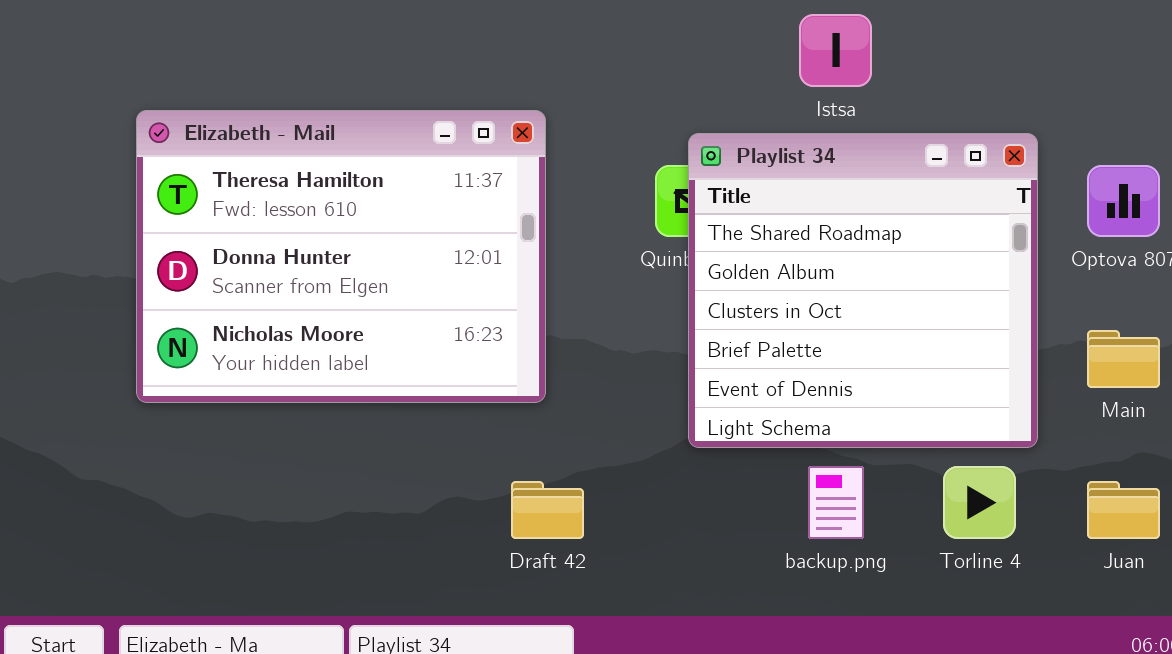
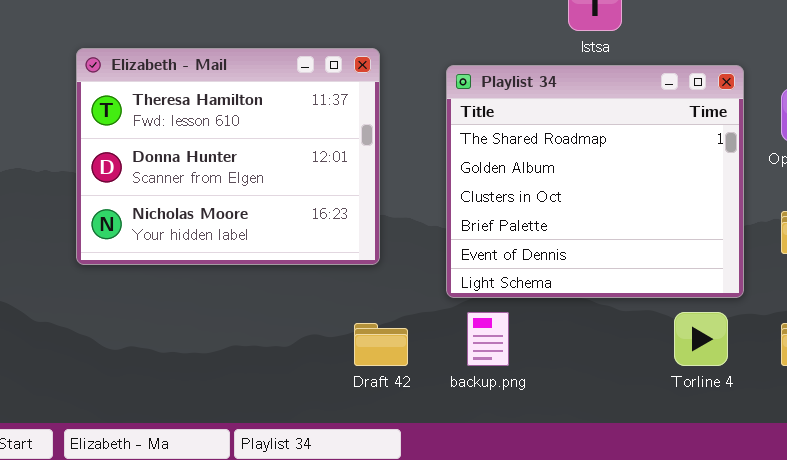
Playlist 34: [688,133,1038,448] -> [446,65,744,298], resized
backup.png: [808,466,864,539] -> [467,312,509,366], moved

